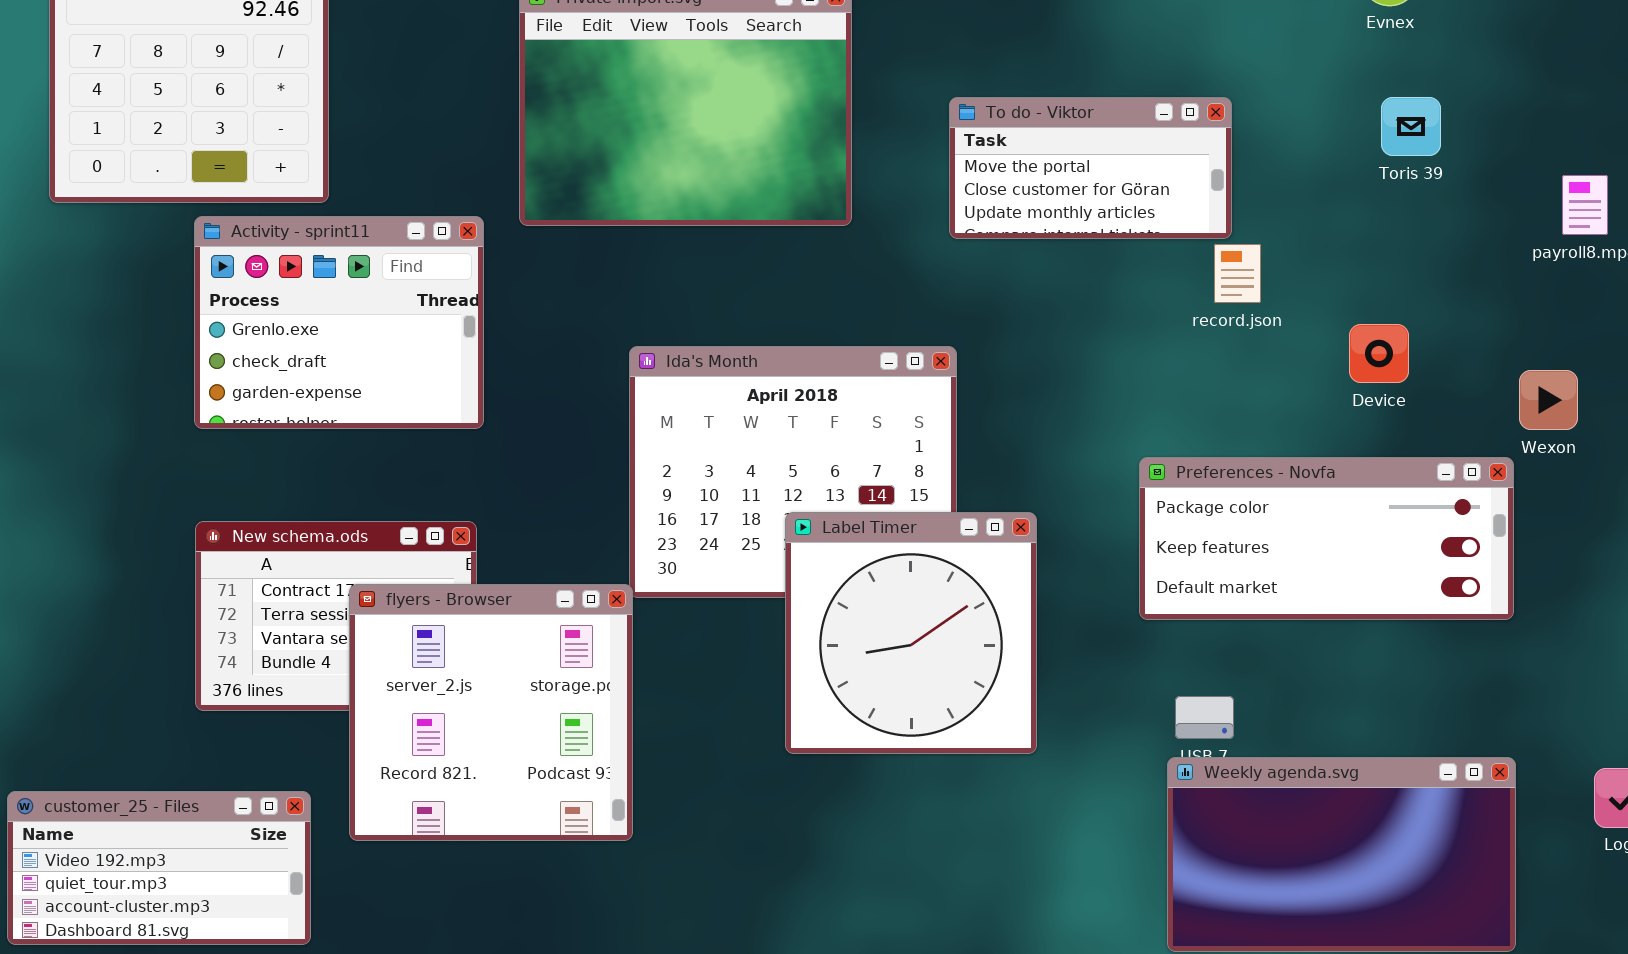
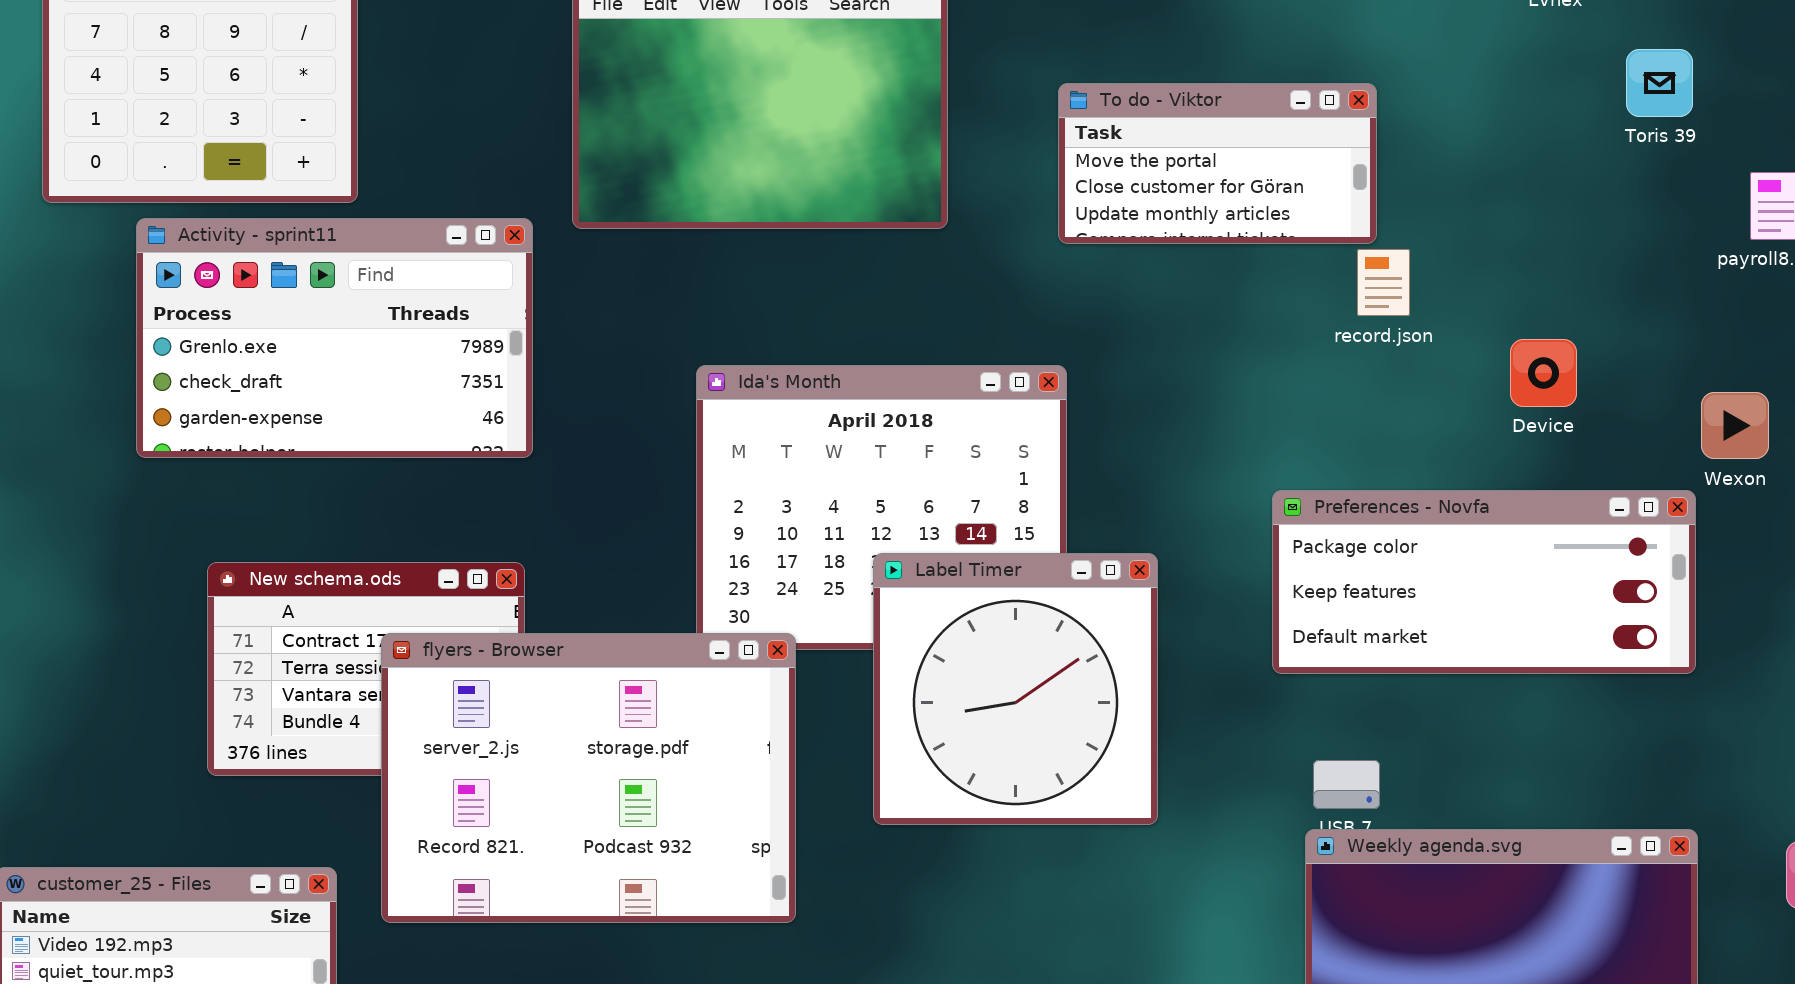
Toris 39: [1381,97,1441,156] -> [1626,49,1693,117], moved
Activity - sprint11: [194,216,484,429] -> [136,218,533,458], resized
flyers - Browser: [349,584,633,841] -> [381,633,796,923], resized

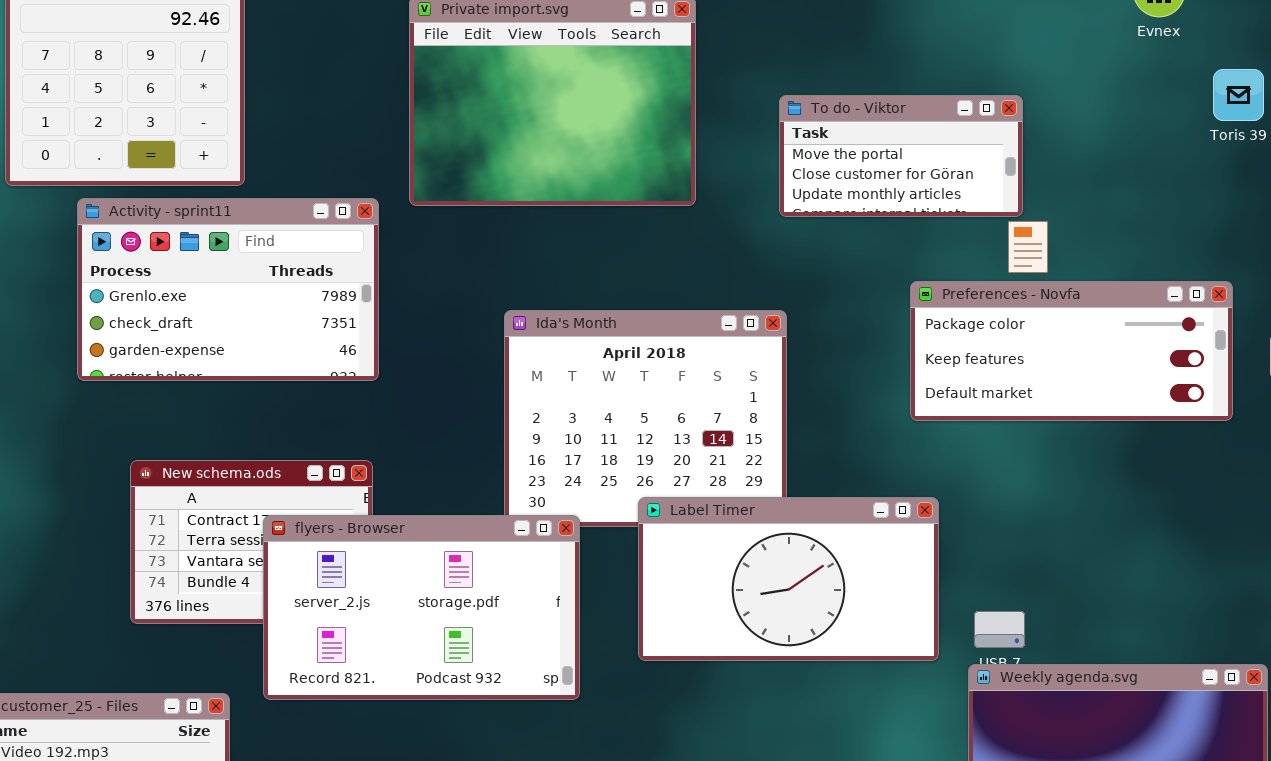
Preferences - Novfa: [1272,490,1696,674] -> [910,281,1233,421], moved
Label Timer: [873,553,1158,825] -> [638,497,939,661], resized
flyers - Browser: [381,633,796,923] -> [263,515,580,700], resized

